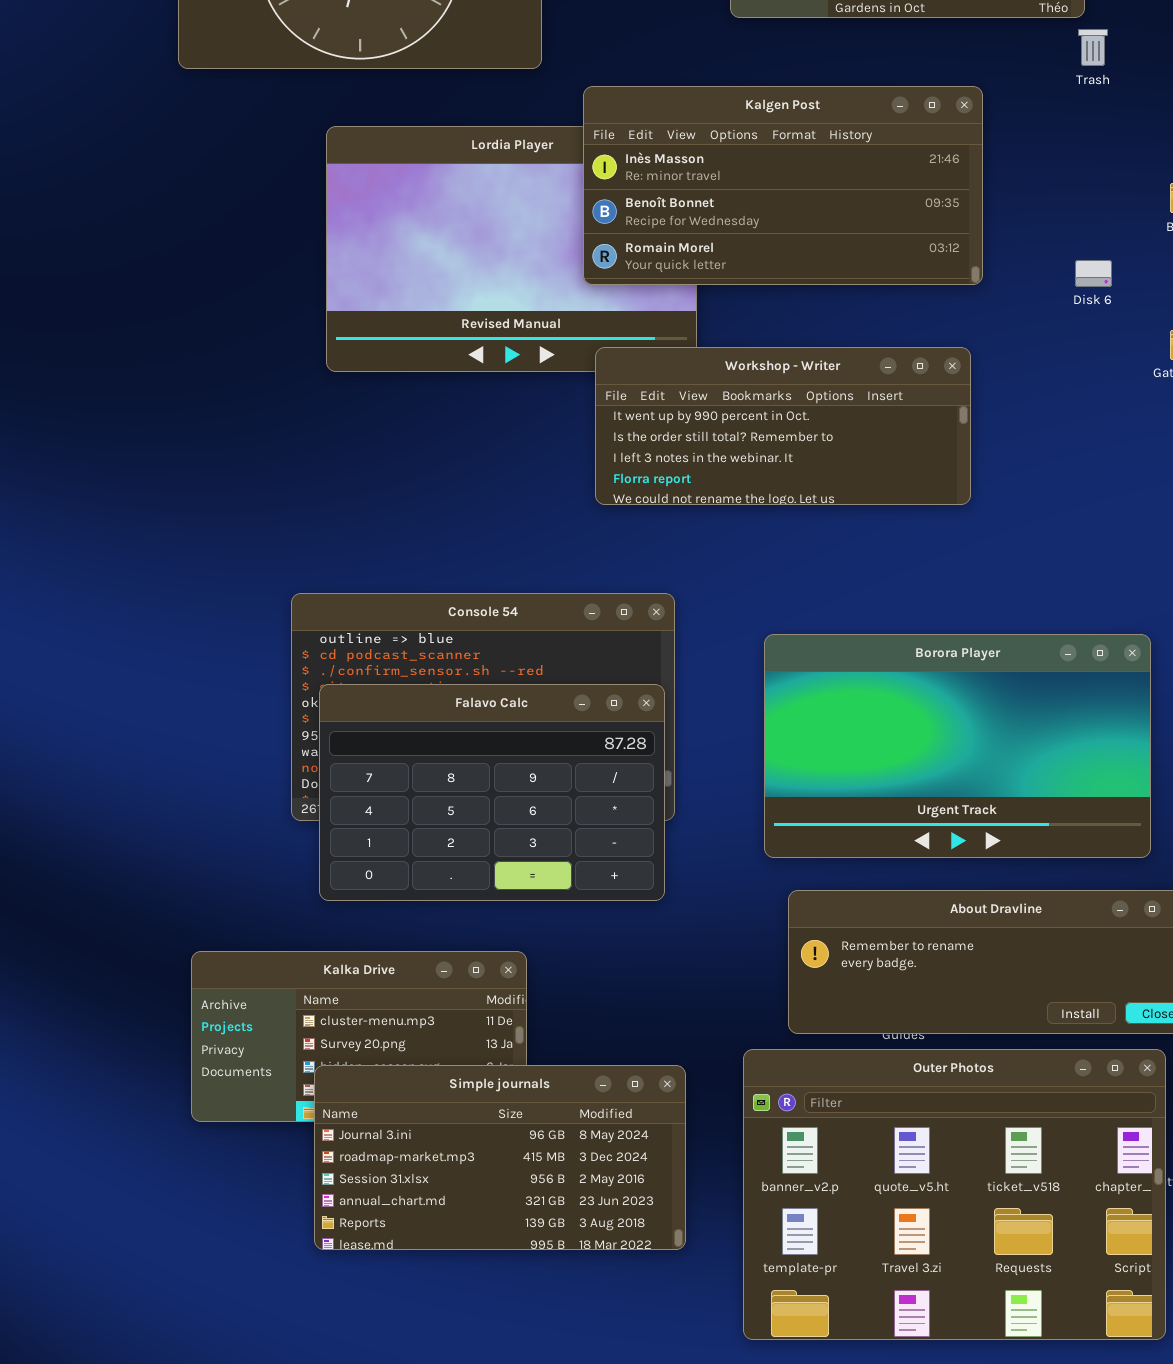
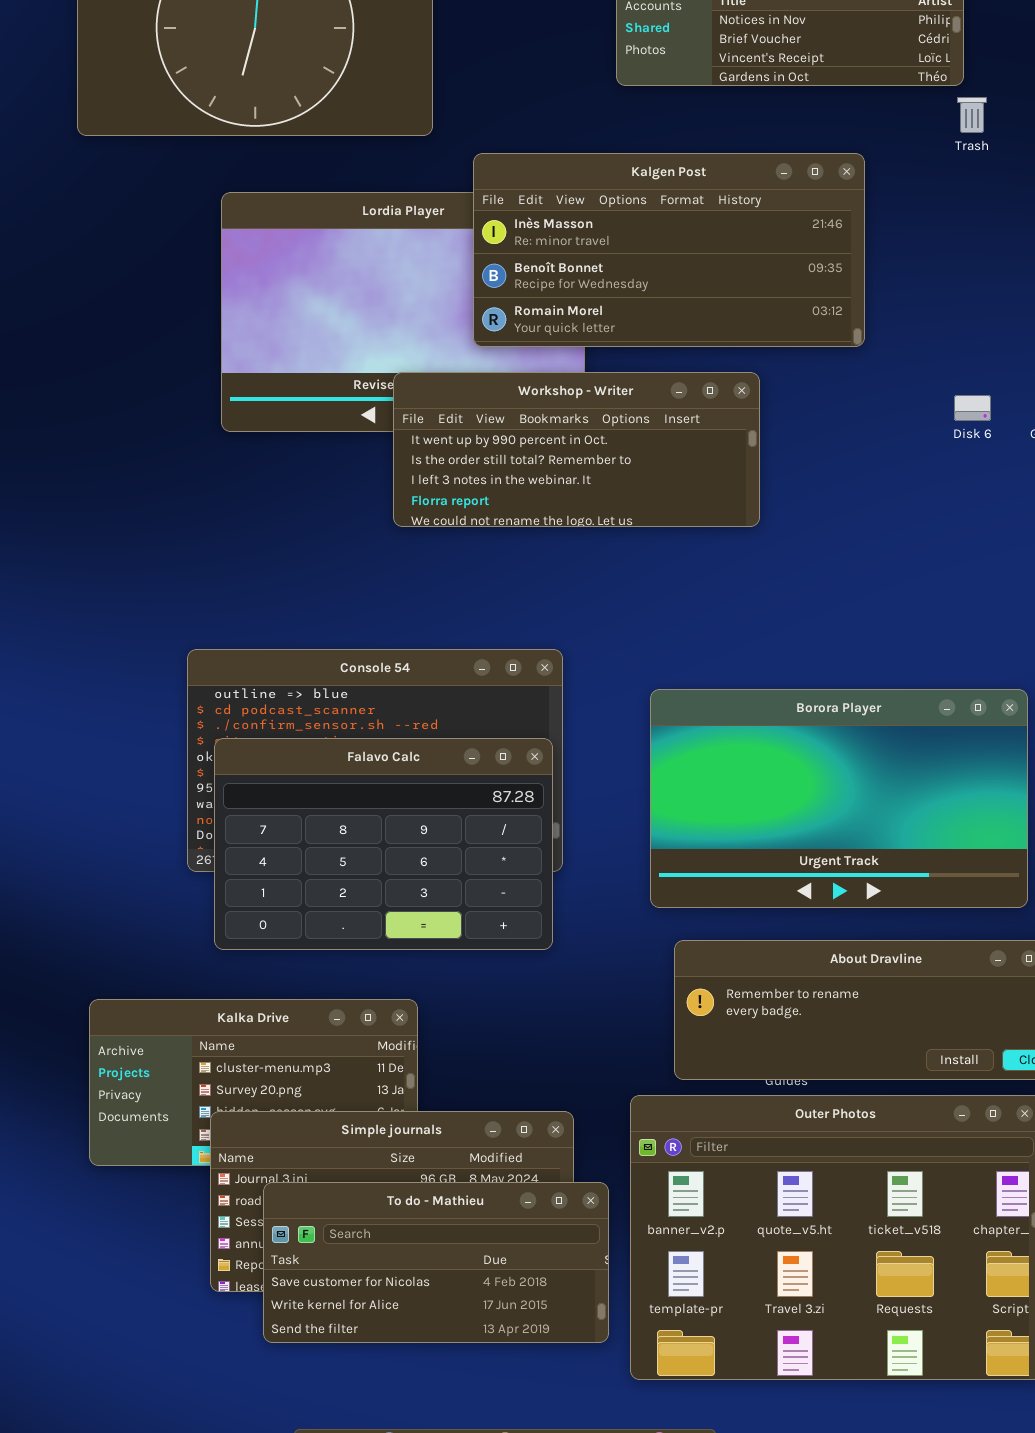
Disk 6: [1075,260,1112,287] -> [954,395,991,421], moved
Workshop - Writer: [595,347,971,505] -> [393,372,760,527], moved
To do - Mathieu: none -> [263,1182,609,1343], opened

